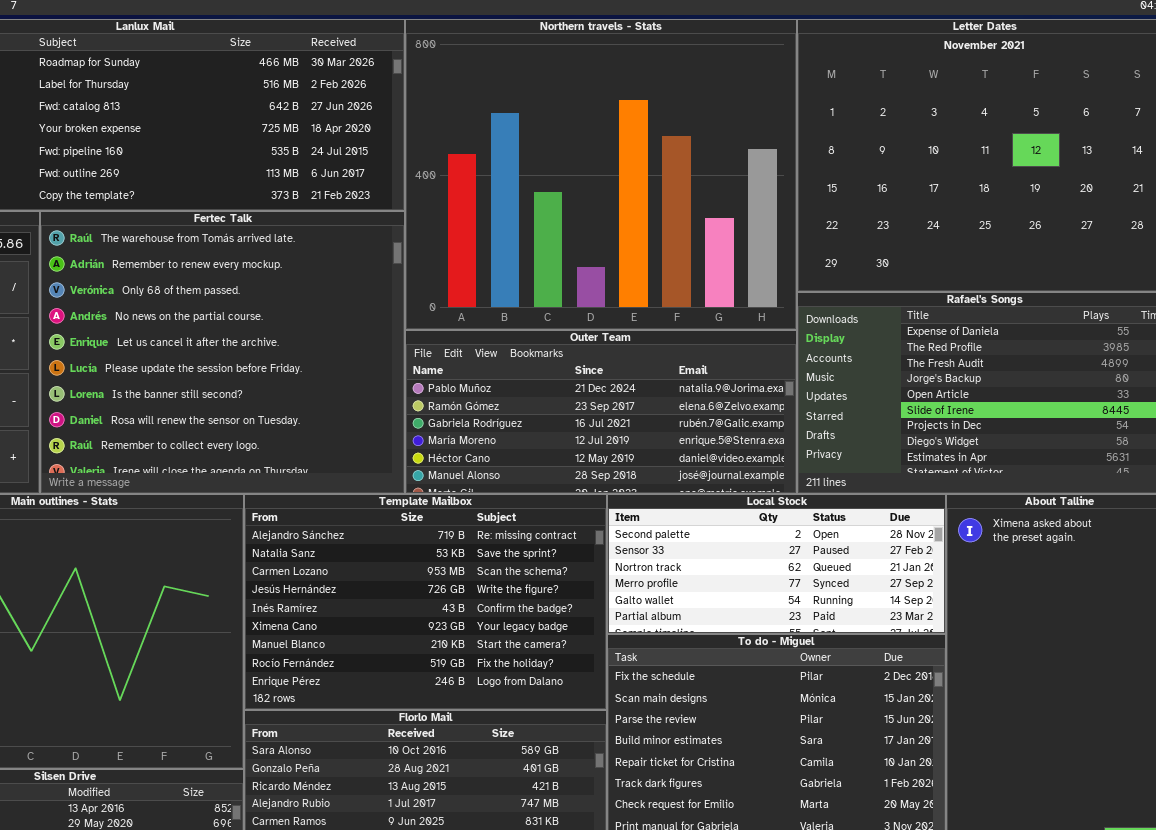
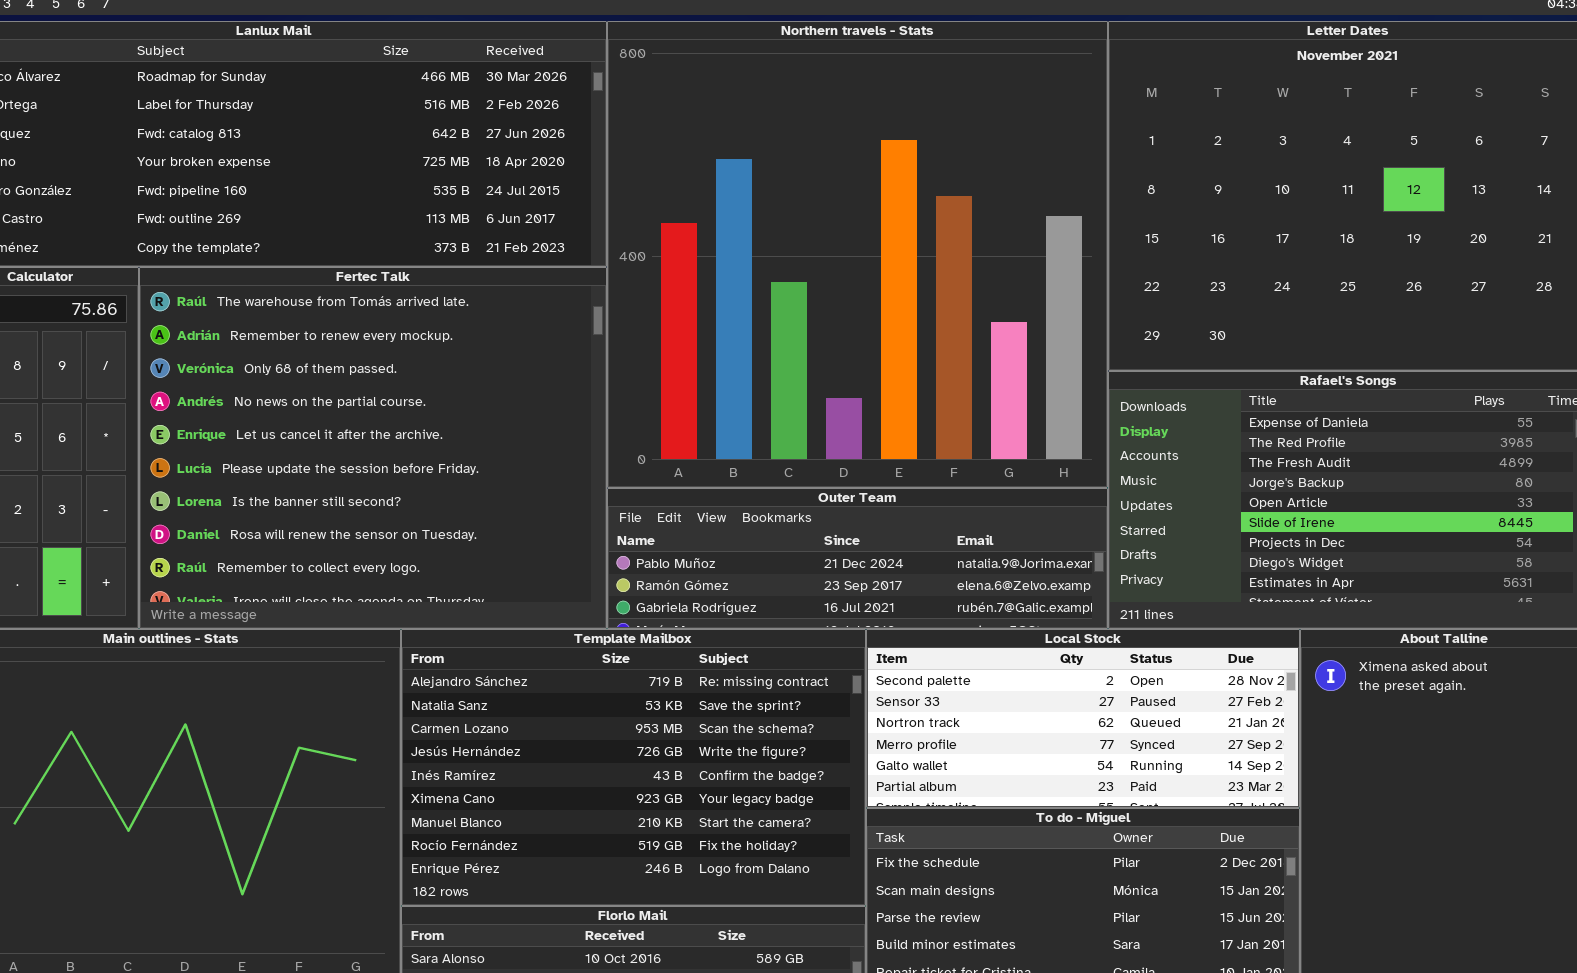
Northern travels - Stats: [405,19,797,330] -> [607,21,1108,488], resized
Outer Team: [405,330,797,494] -> [607,488,1108,629], resized

